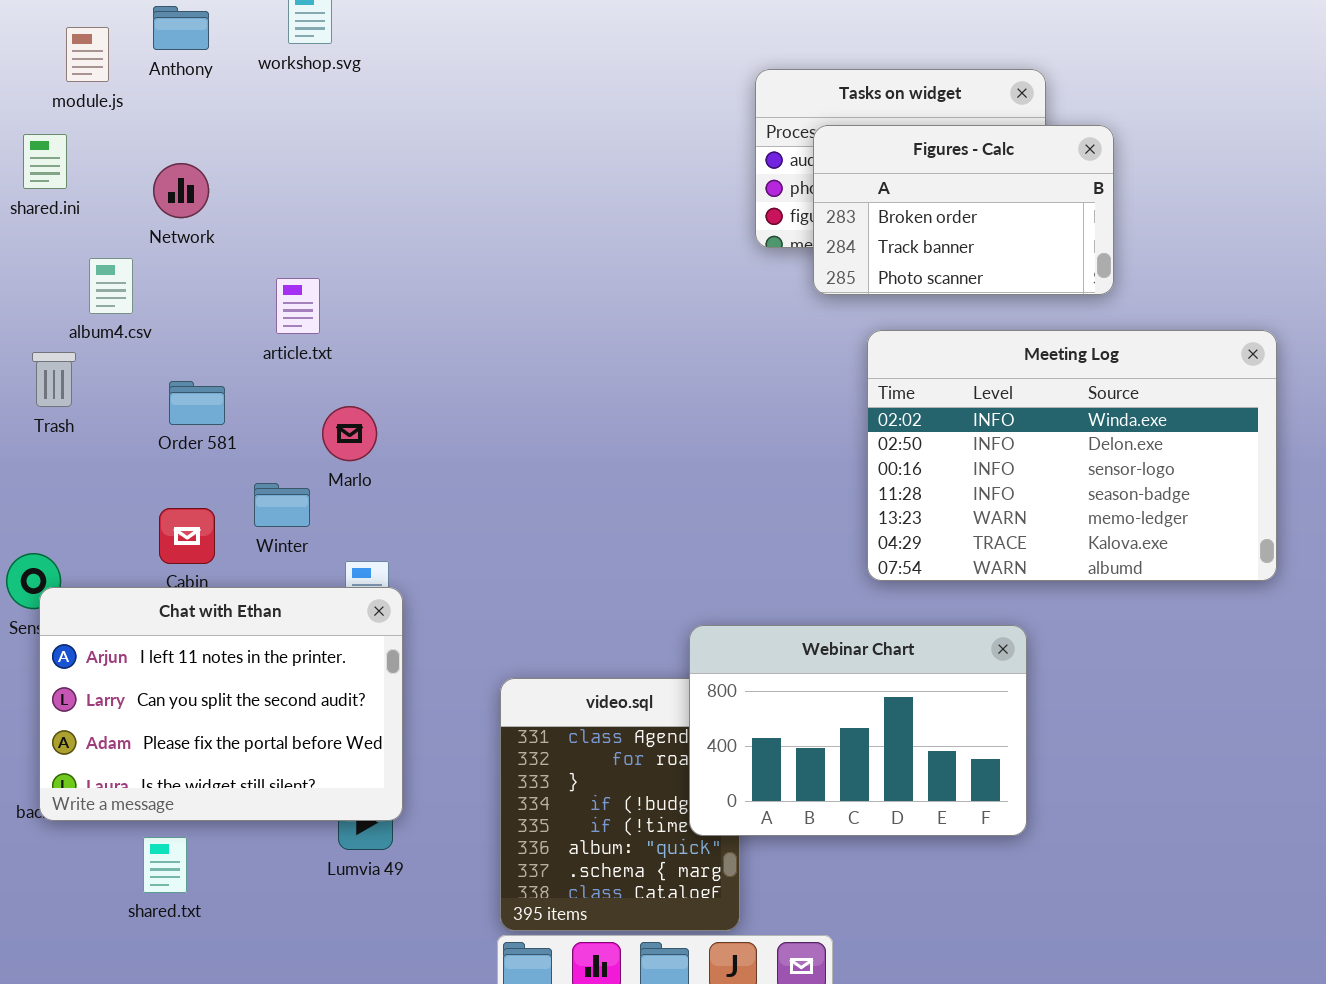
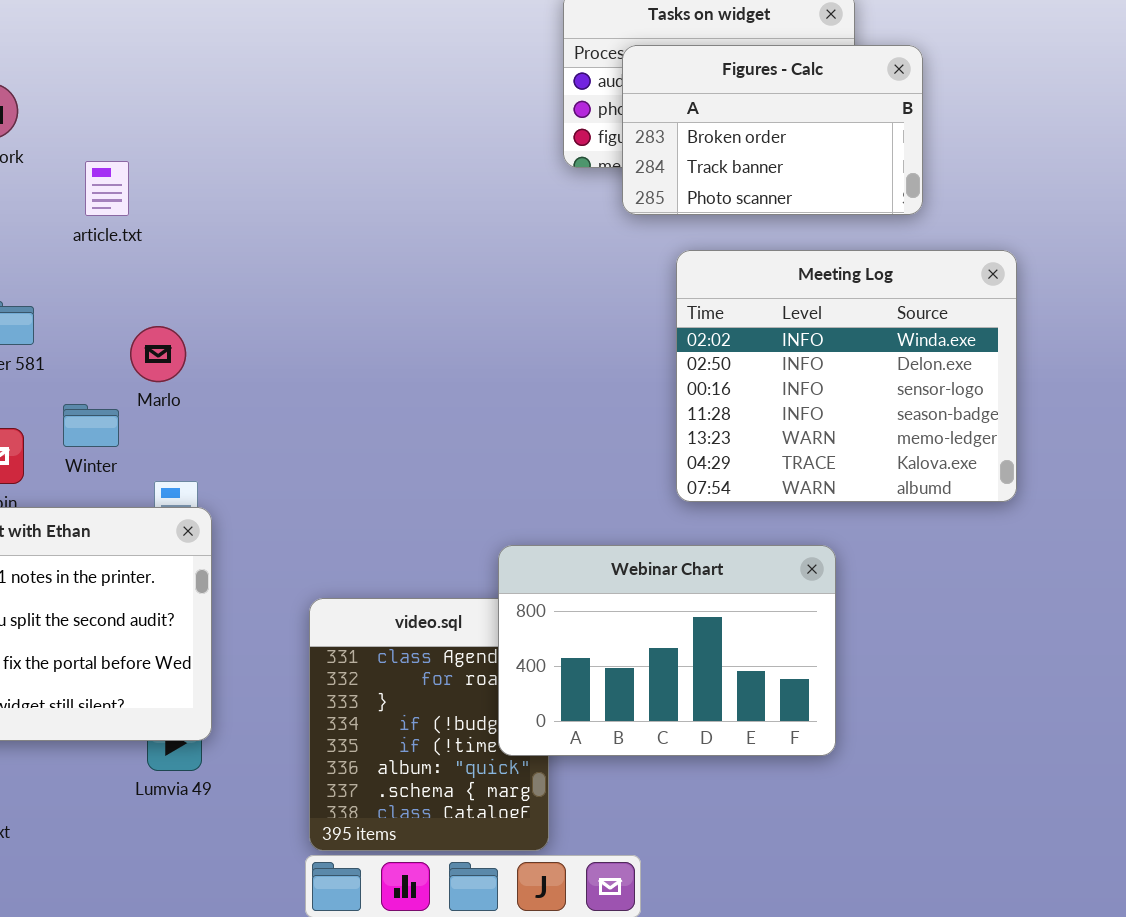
article.txt: [276,278,320,334] -> [85,161,129,216], moved
Meeting Log: [867,330,1277,581] -> [676,250,1017,502], resized

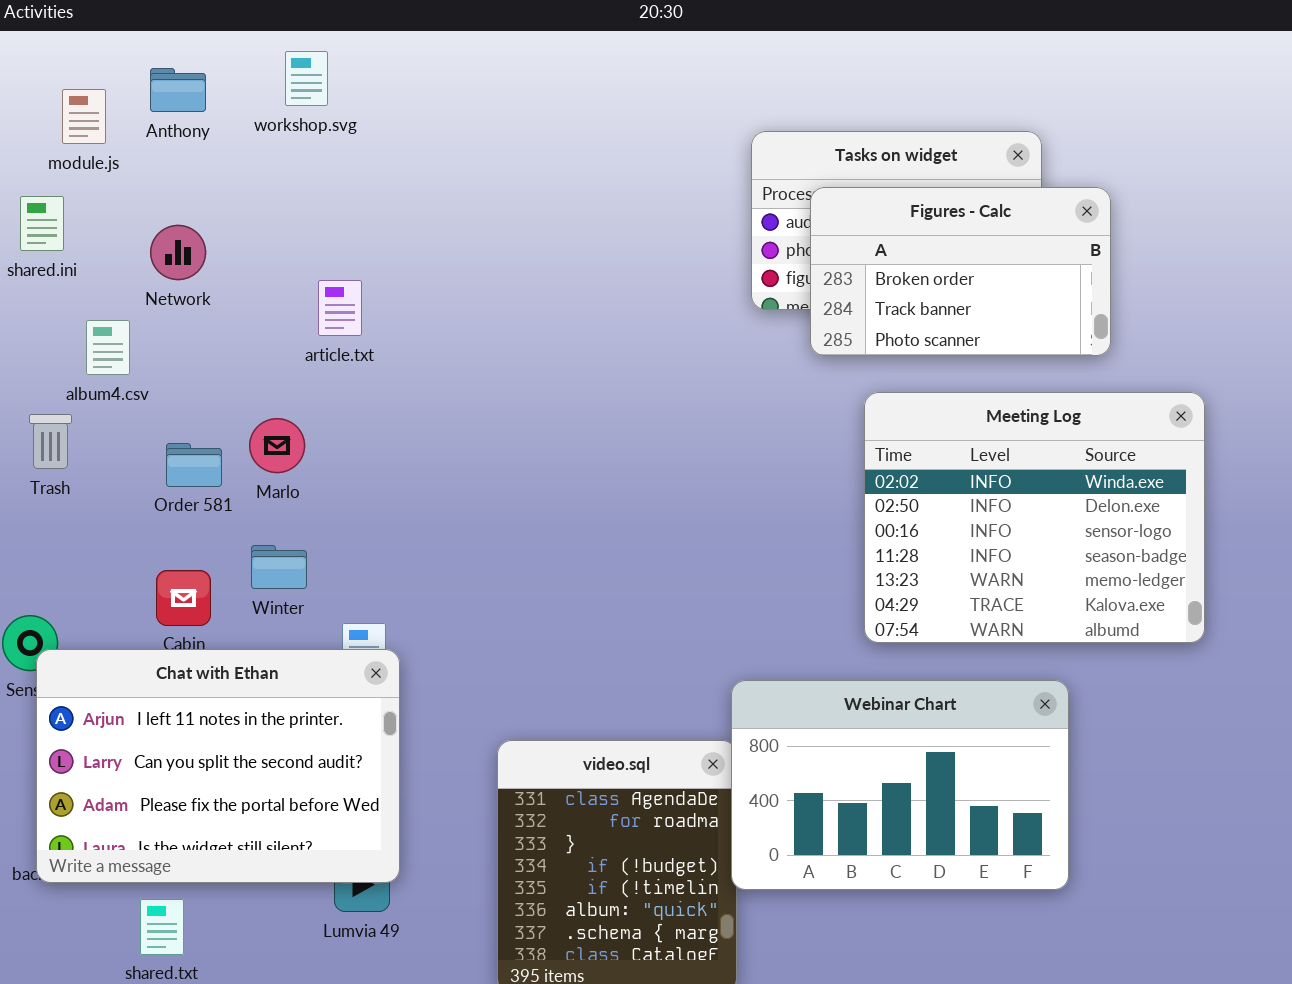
article.txt: [85,161,129,216] -> [318,280,362,336], moved
Marlo: [130,326,186,382] -> [249,418,305,473], moved
Webinar Chart: [498,545,836,756] -> [731,680,1069,890], moved

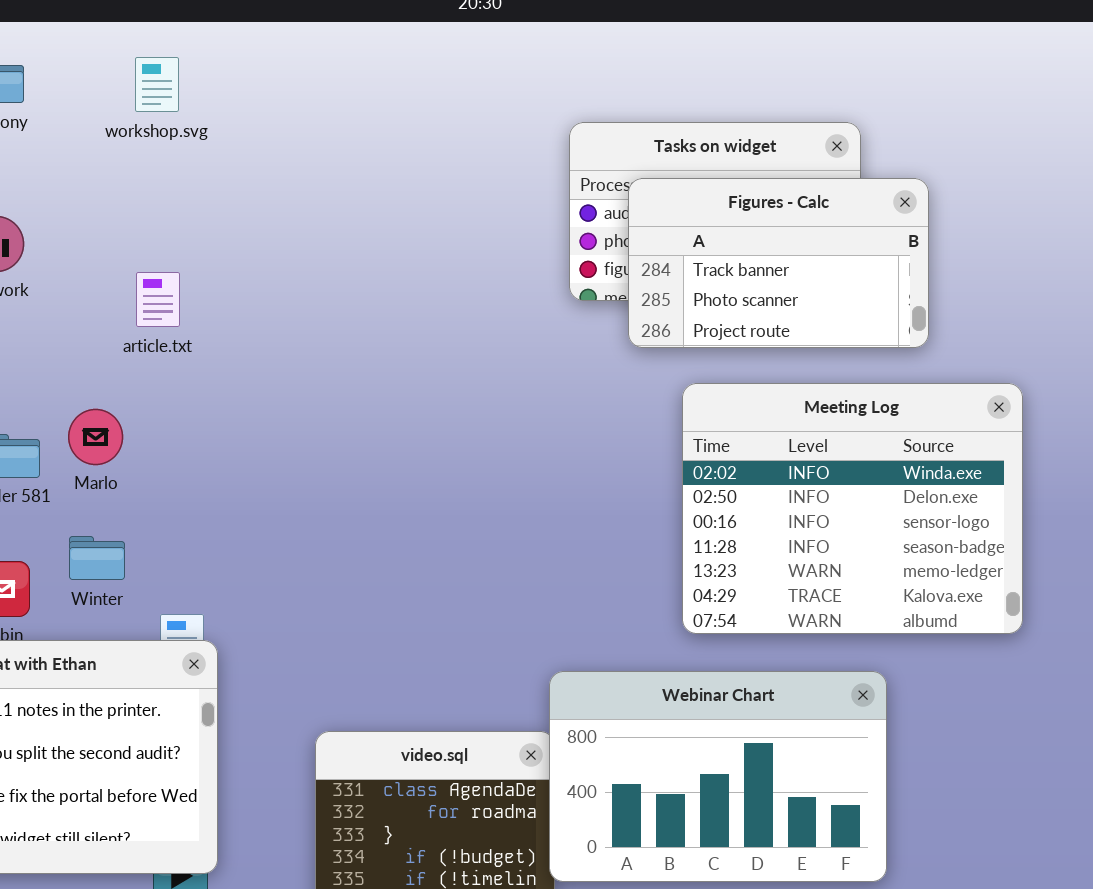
workshop.svg: [285,51,328,106] -> [135,57,179,112], moved
Figures - Calc: [810,187,1111,356] -> [628,178,929,348], scrolled down 1 row

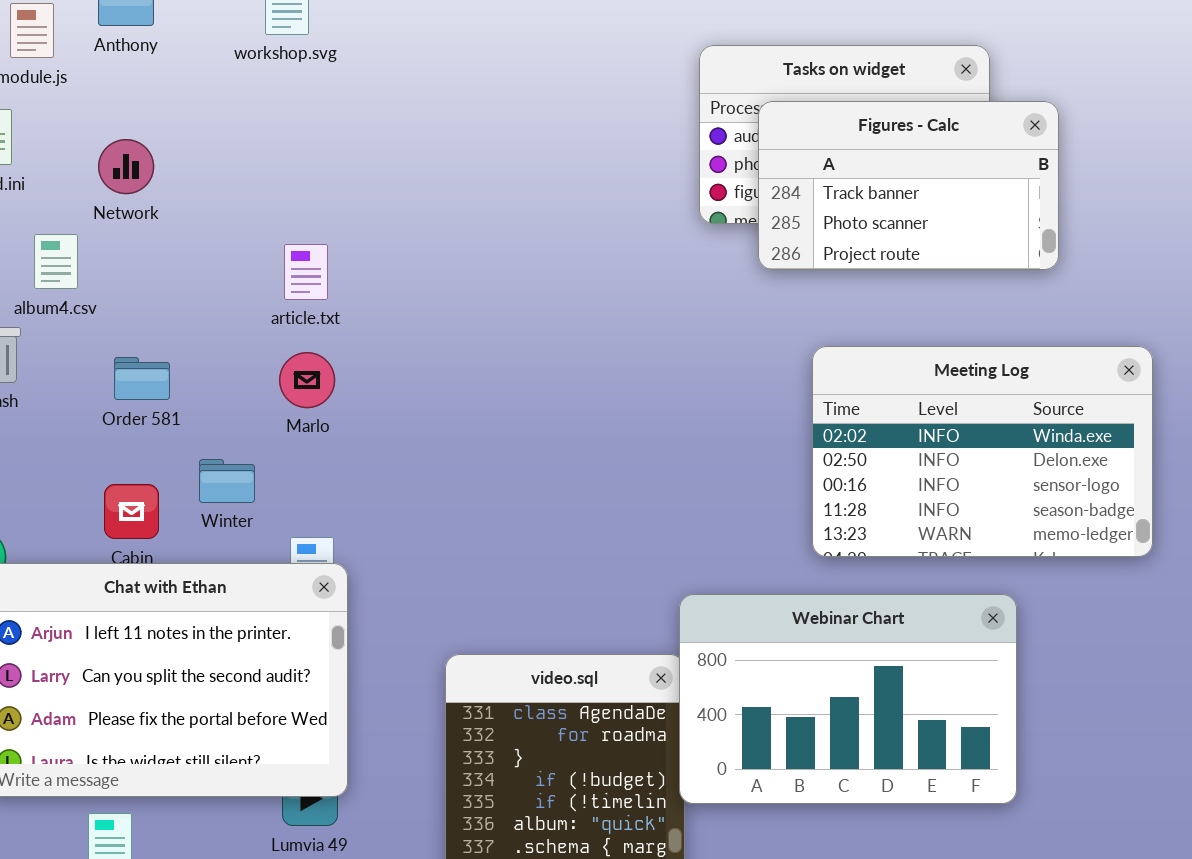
article.txt: [136,272,180,327] -> [284,244,328,300], moved
Meeting Log: [682,383,1023,634] -> [812,346,1153,557], resized
Marlo: [68,409,123,465] -> [279,352,335,408], moved

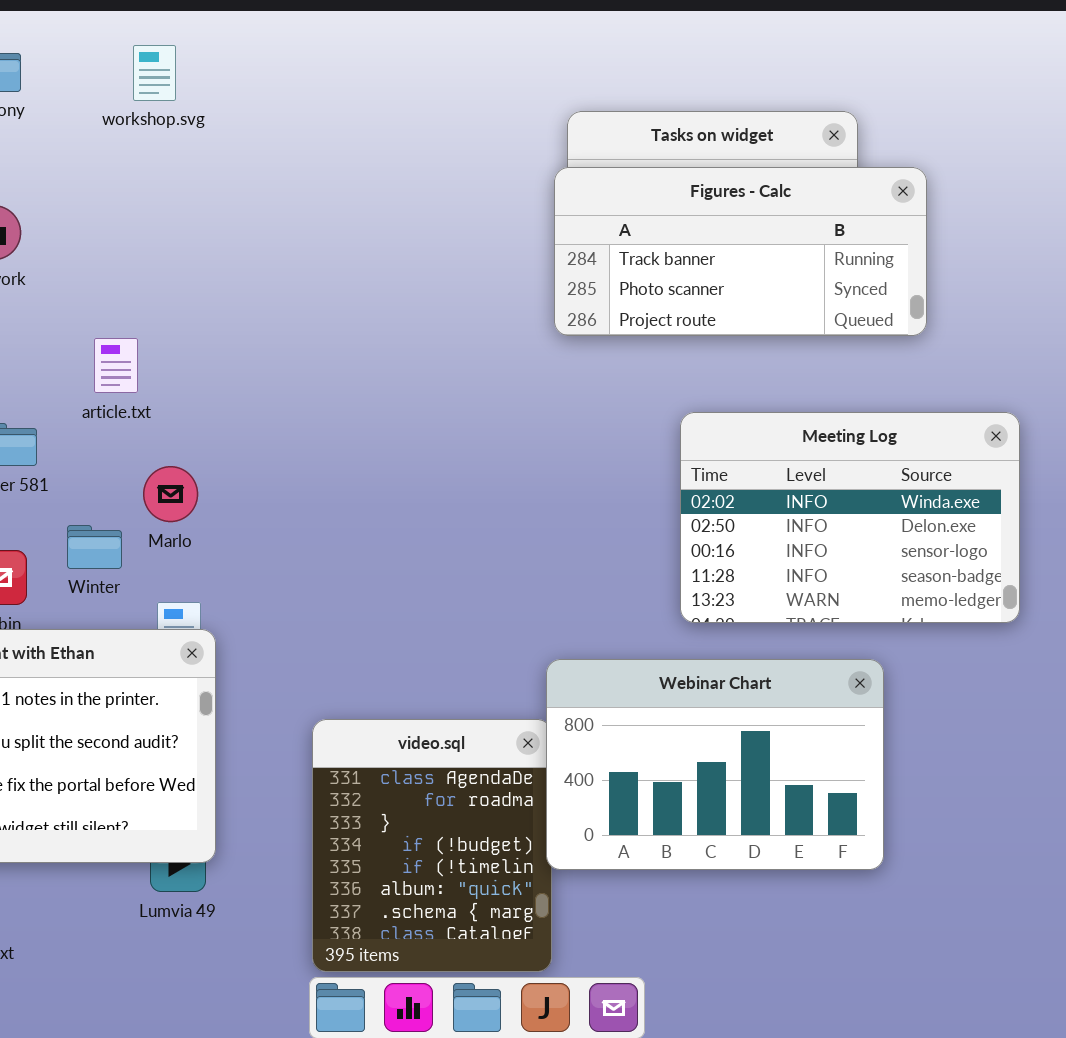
Figures - Calc: [758,101,1059,270] -> [554,167,927,336], resized
article.txt: [284,244,328,300] -> [94,338,138,393], moved
Marlo: [279,352,335,408] -> [143,466,198,522], moved

